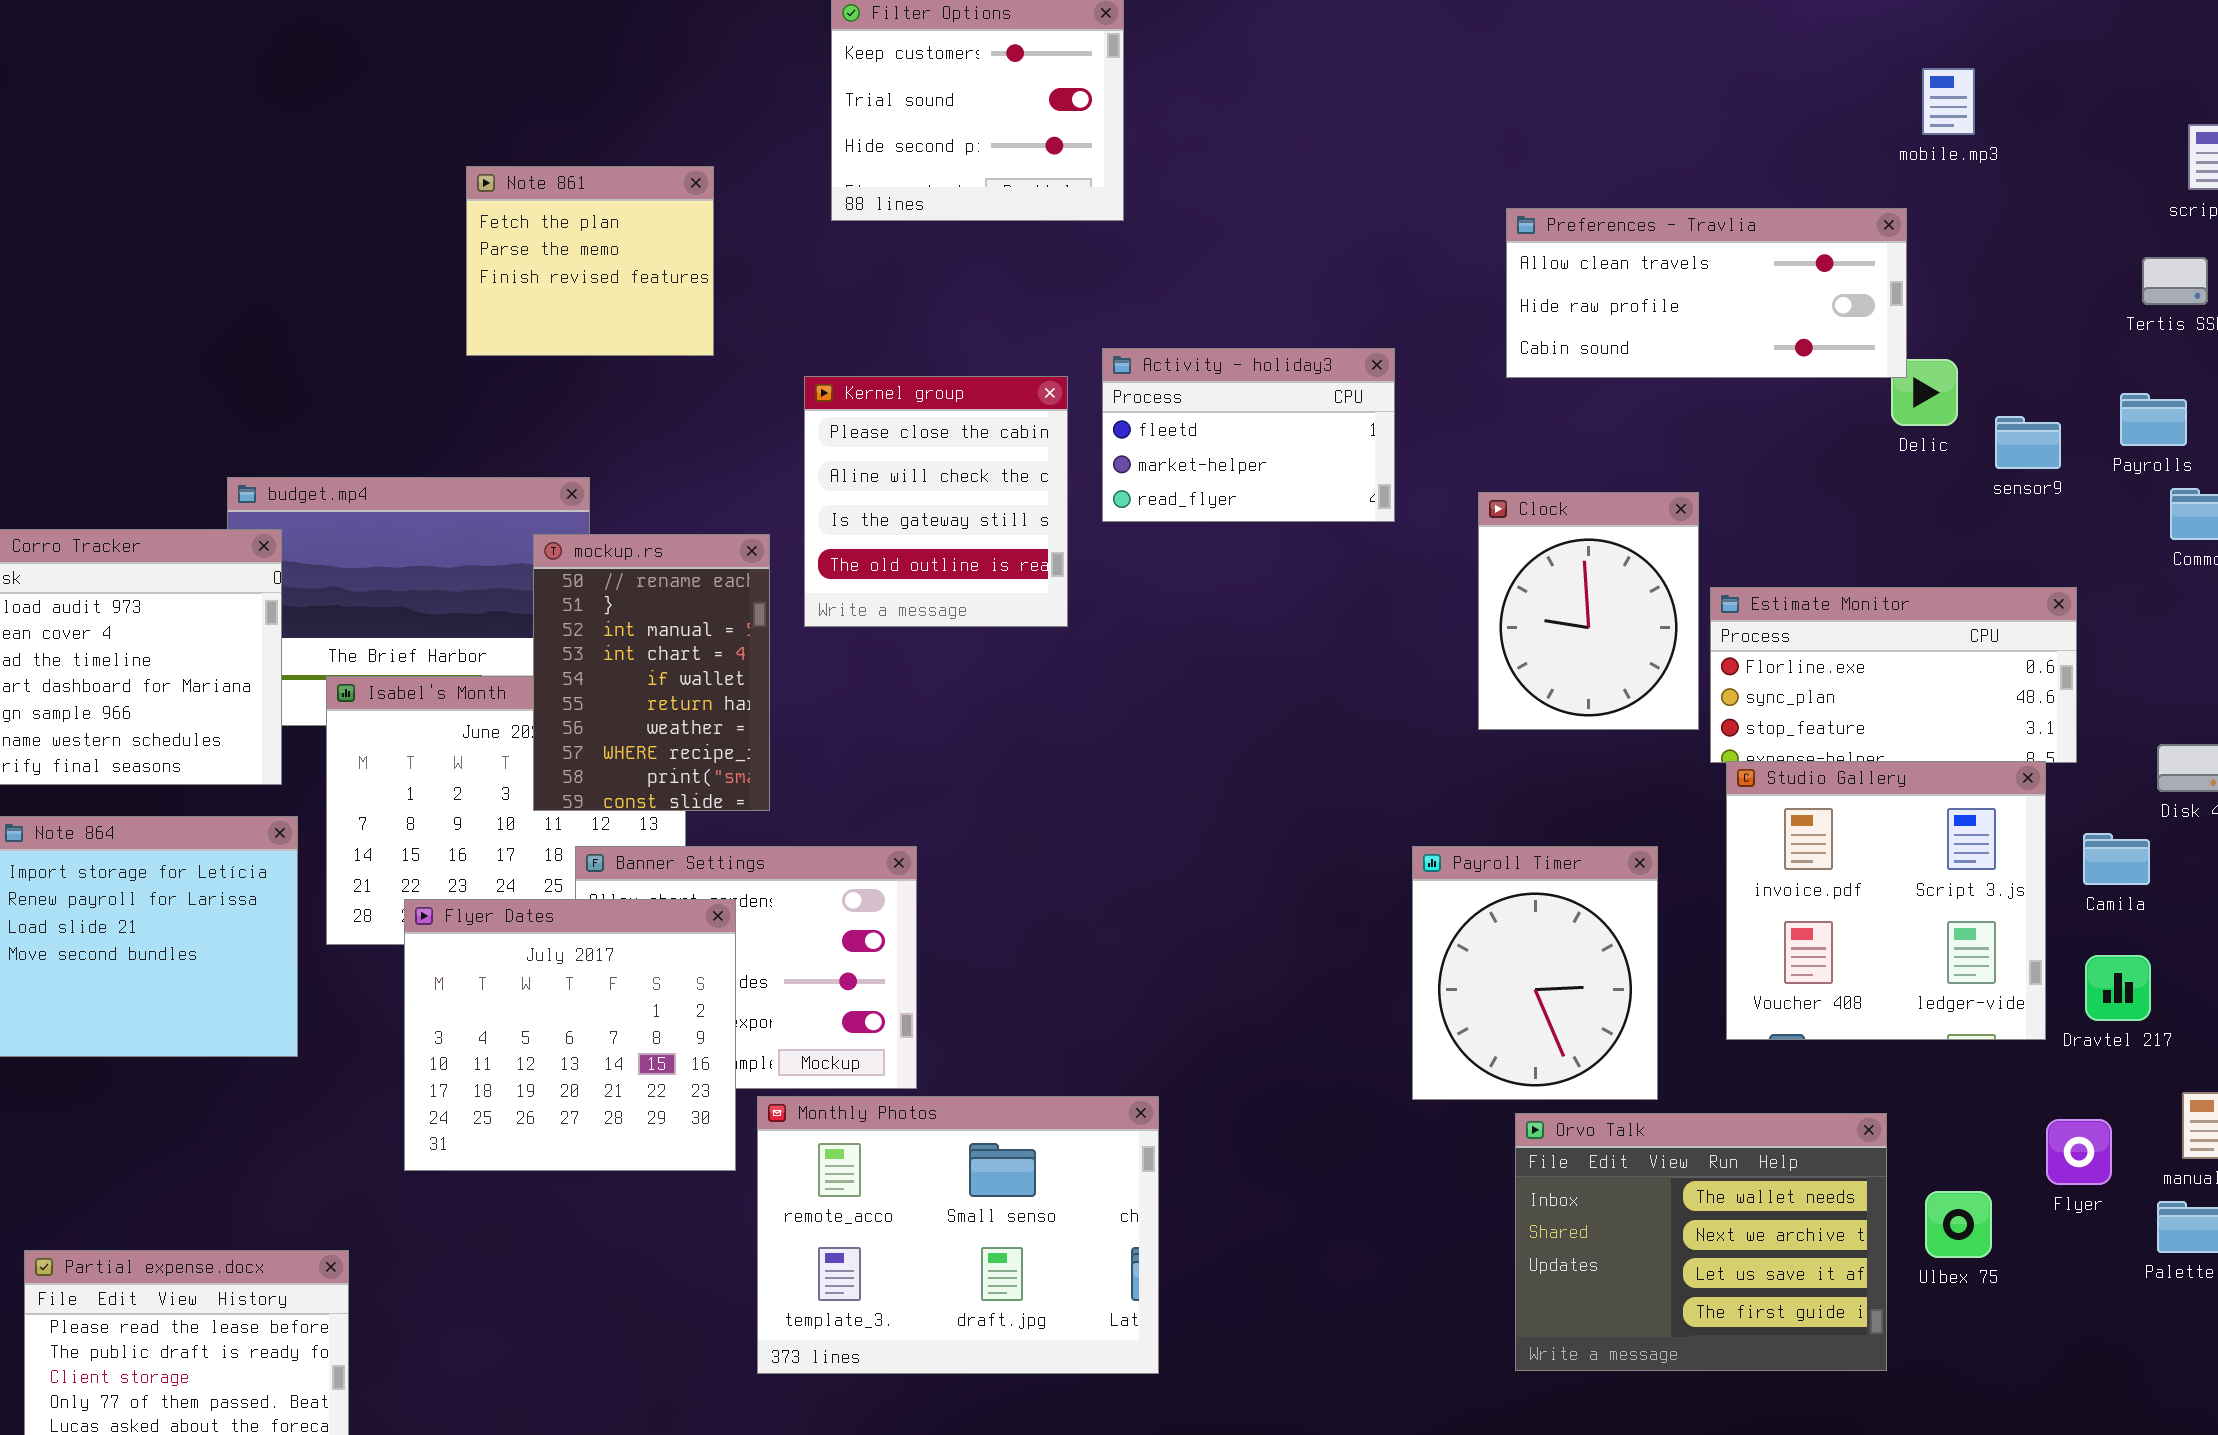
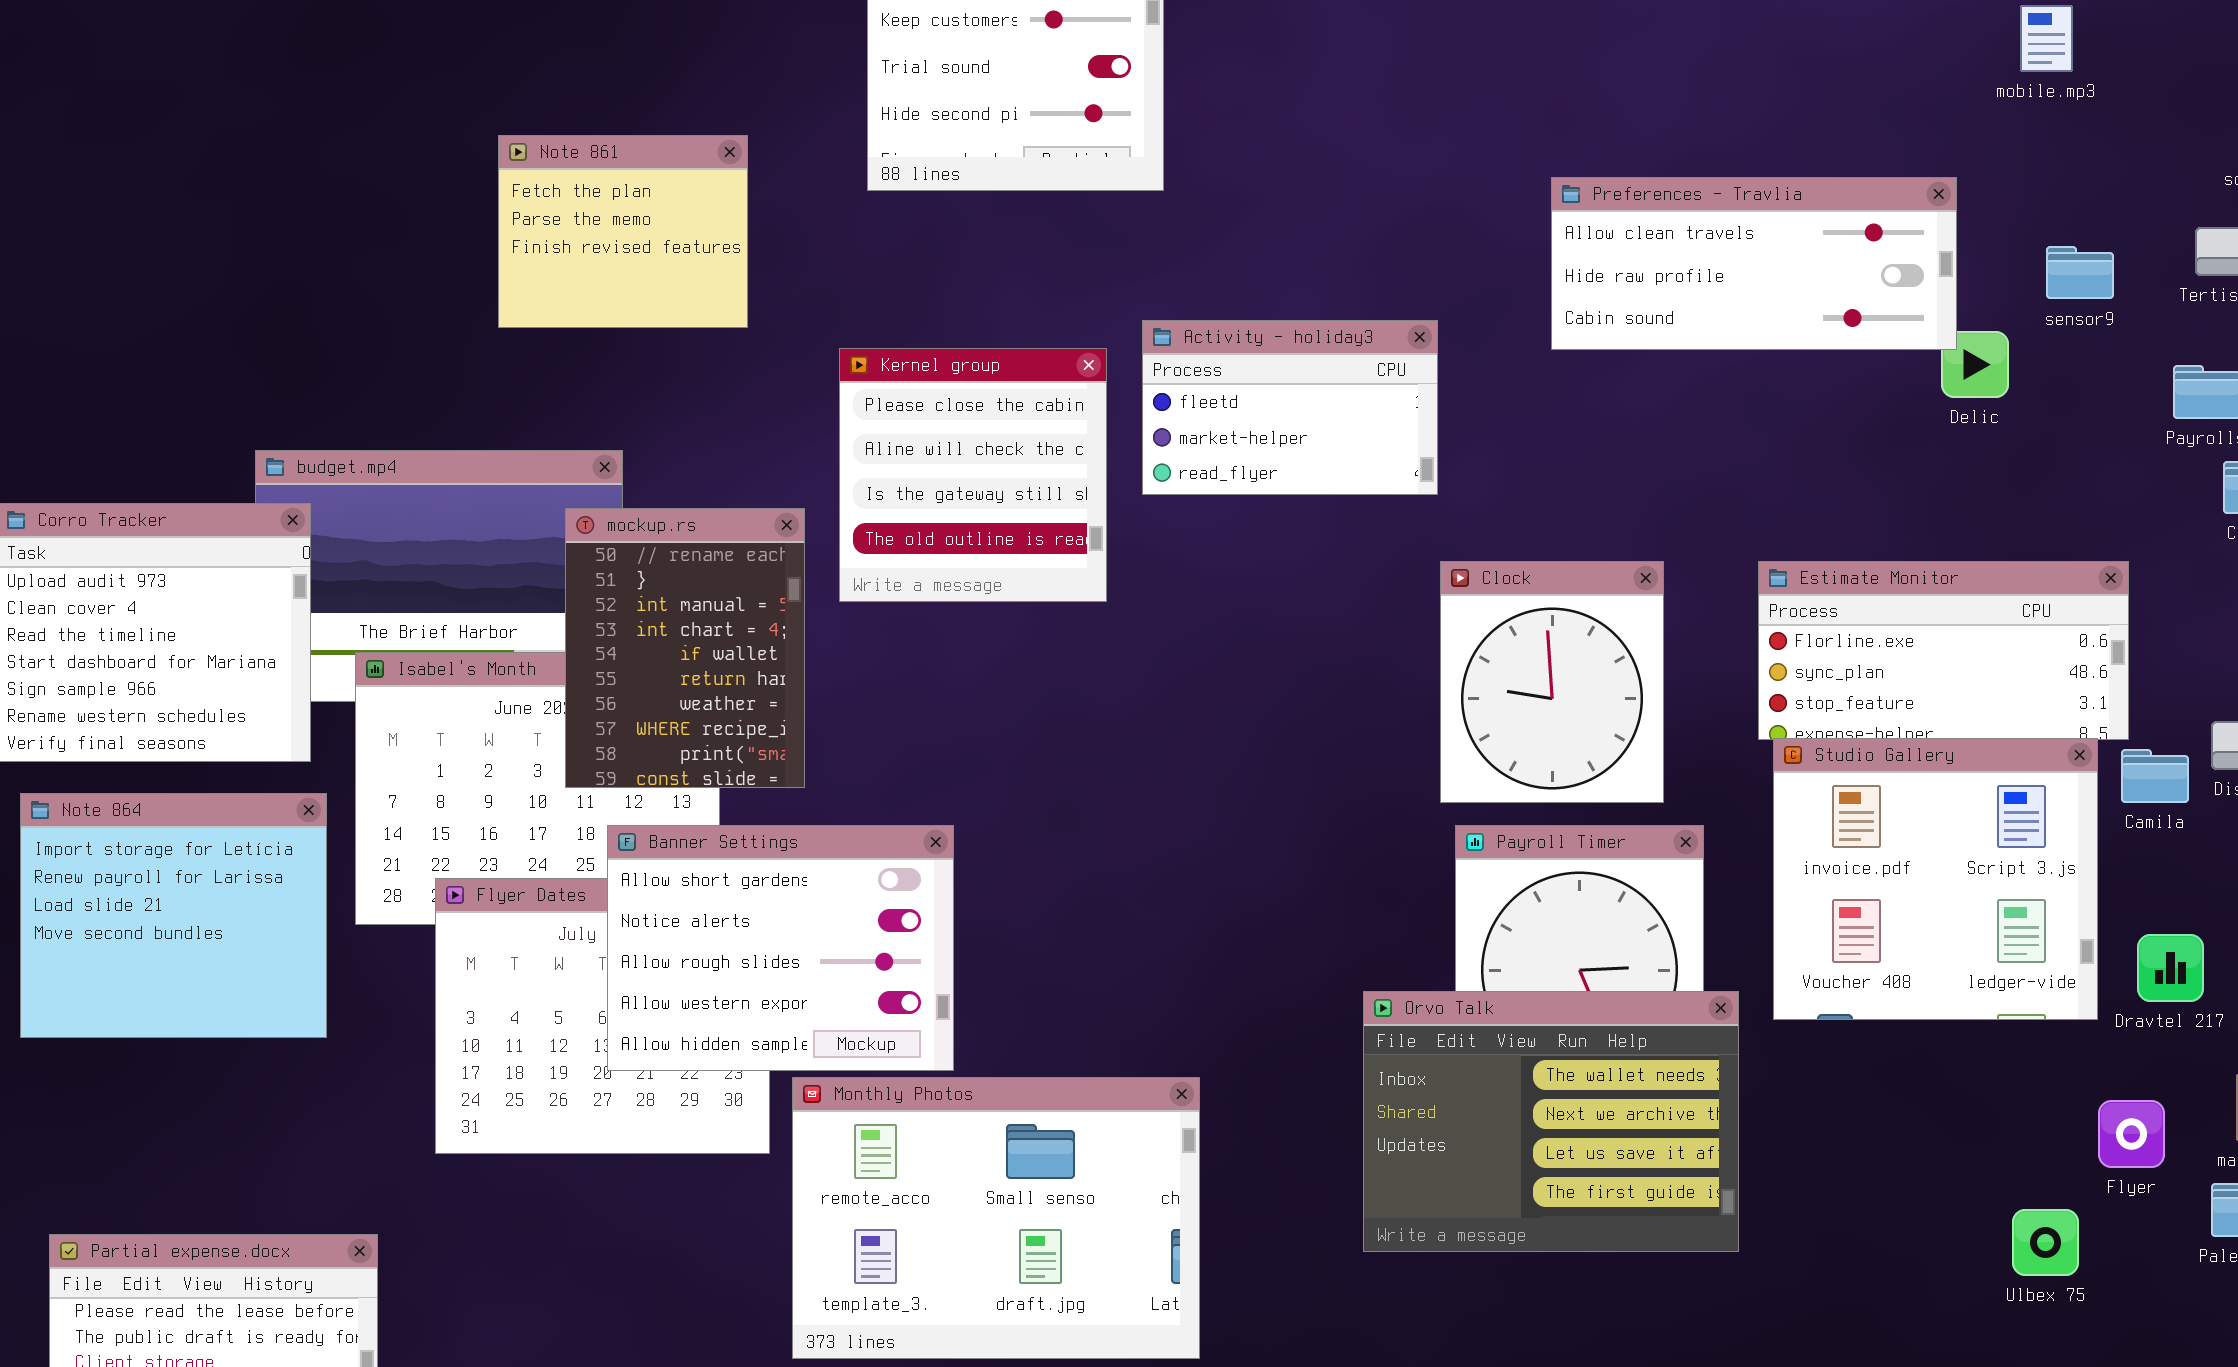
mobile.mp3: [1922,68,1975,135] -> [2020,5,2073,72], moved
sensor9: [1995,416,2061,469] -> [2046,246,2114,299], moved
Clock: [1478,492,1699,730] -> [1440,561,1664,803], moved
Camila: [2083,833,2150,885] -> [2121,749,2189,803], moved
Banner Settings: [575,846,917,1089] -> [607,825,954,1071], raised
Orvo Talk: [1515,1113,1887,1371] -> [1363,991,1739,1252], moved
Ulbex 75: [1925,1191,1992,1258] -> [2012,1209,2079,1276], moved

